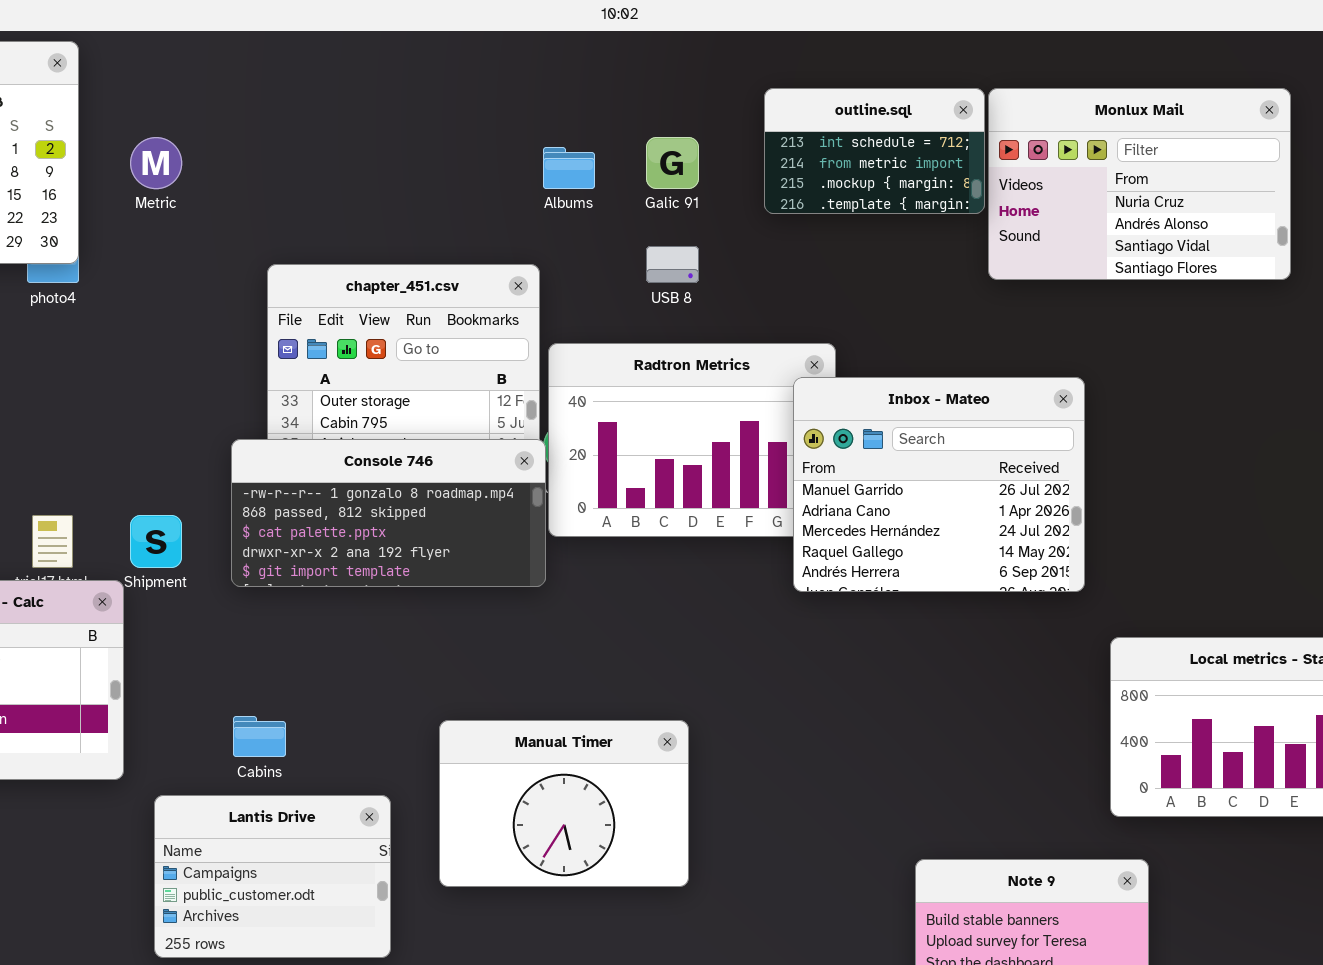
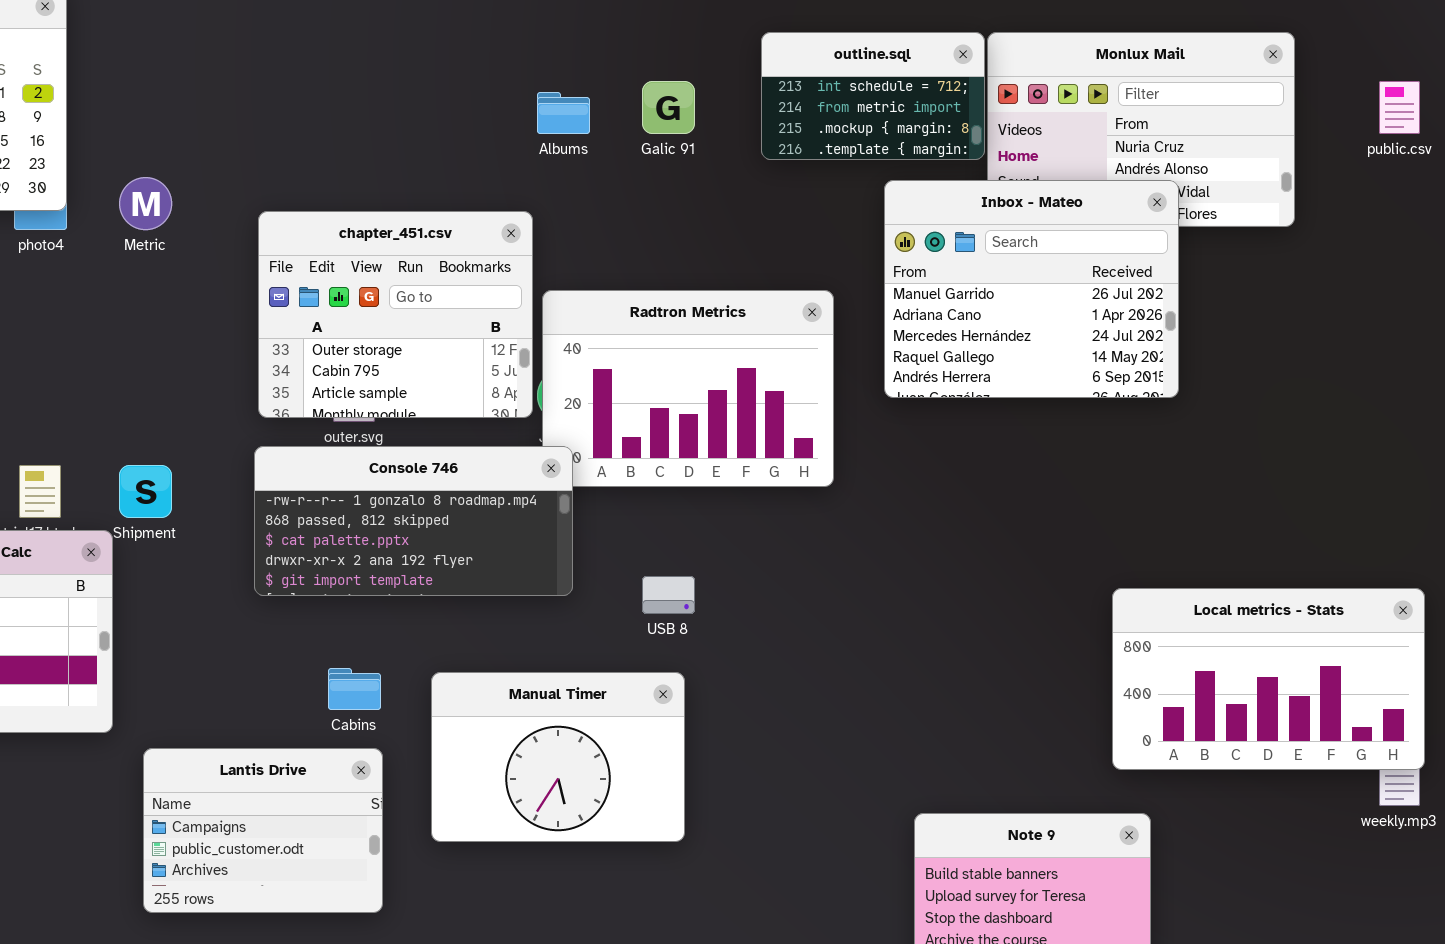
Metric: [130,137,182,189] -> [119,177,172,230], moved
USB 8: [646,246,699,283] -> [642,576,695,614], moved
Inbox - Mateo: [793,377,1085,592] -> [884,180,1179,398], moved
Console 746: [231,439,546,587] -> [254,446,573,596], moved
Cabins: [233,716,286,757] -> [328,668,381,710], moved

